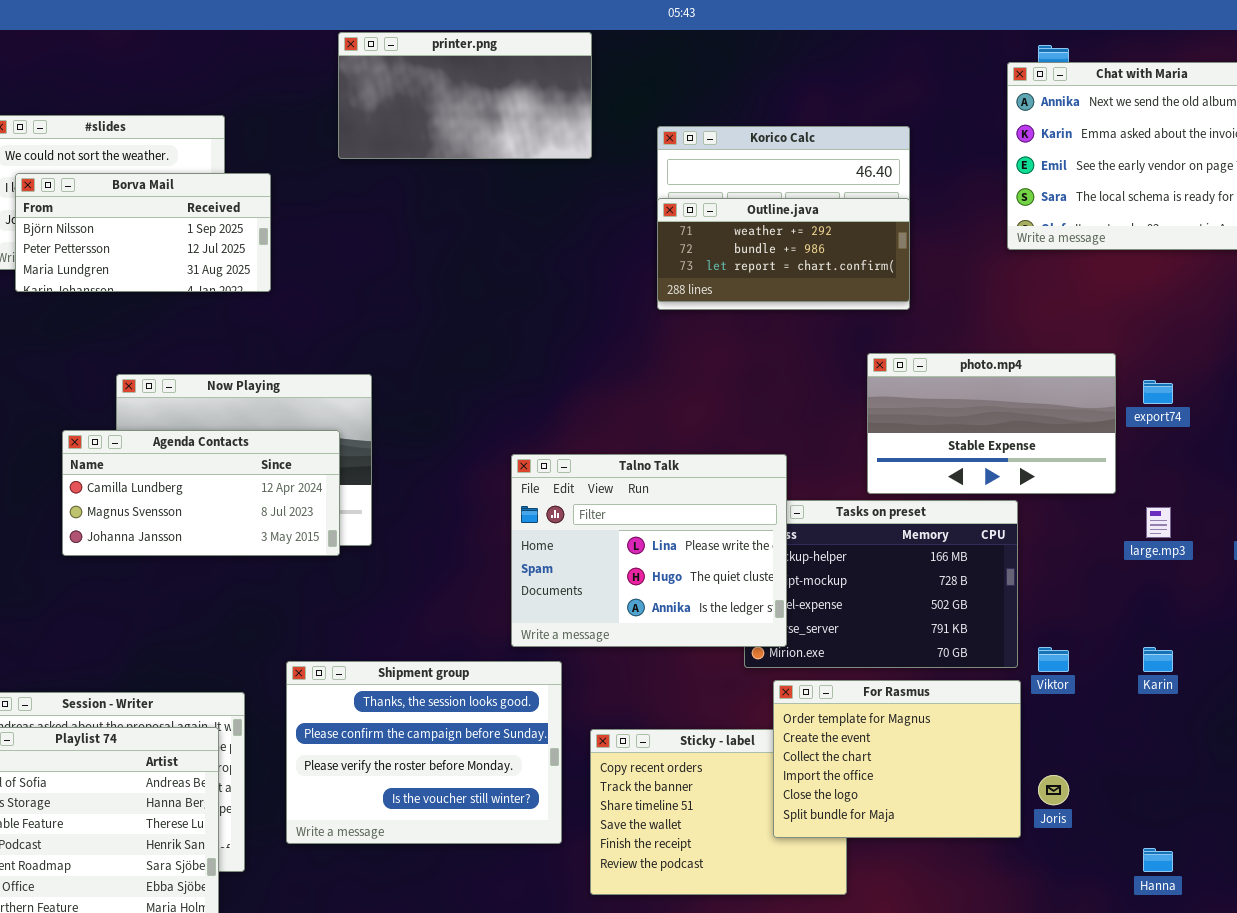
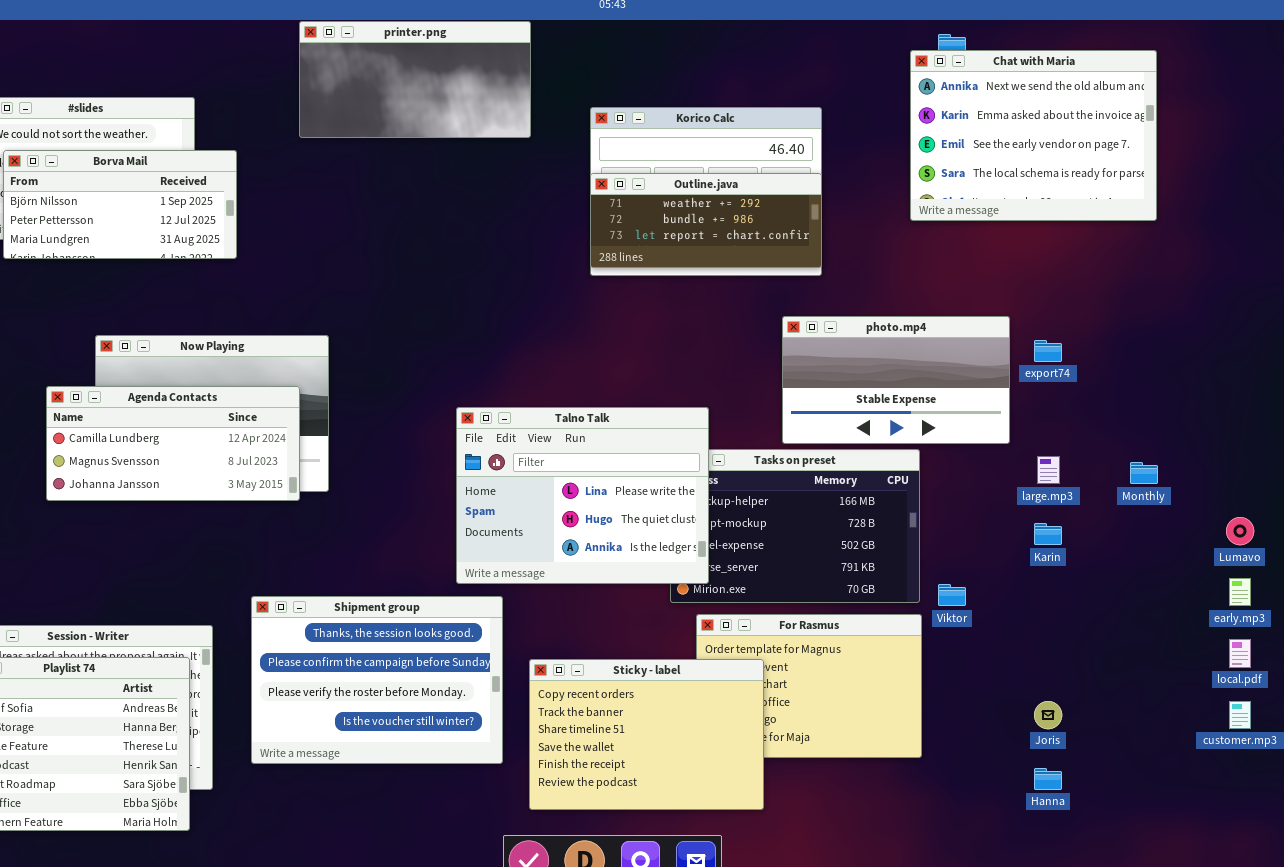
Karin: [1143,647,1173,672] -> [1034,523,1062,545], moved
Sticky - label: [590,729,847,895] -> [529,659,764,810], raised
Joris: [1038,775,1069,805] -> [1034,701,1062,729], moved

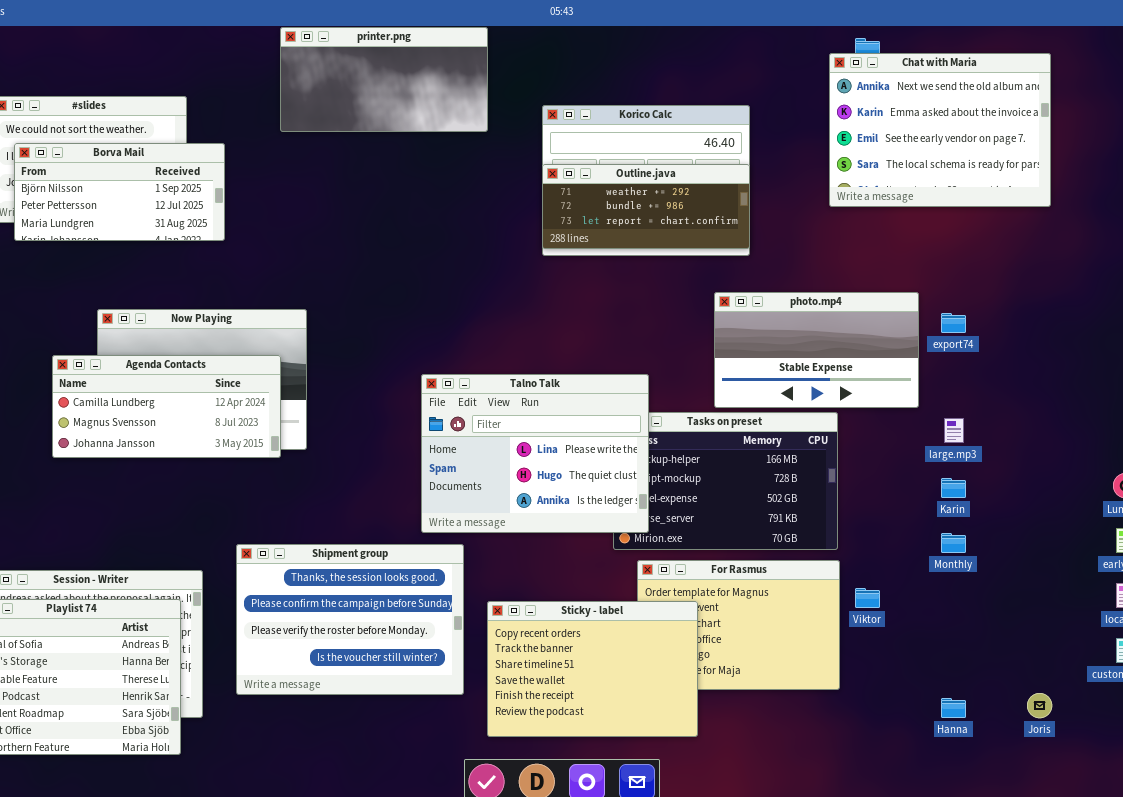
Monthly: [1130,462,1158,484] -> [941,533,966,553], moved
Viktor: [938,584,966,606] -> [855,588,880,608], moved
Joris: [1034,701,1062,729] -> [1027,693,1052,718], moved

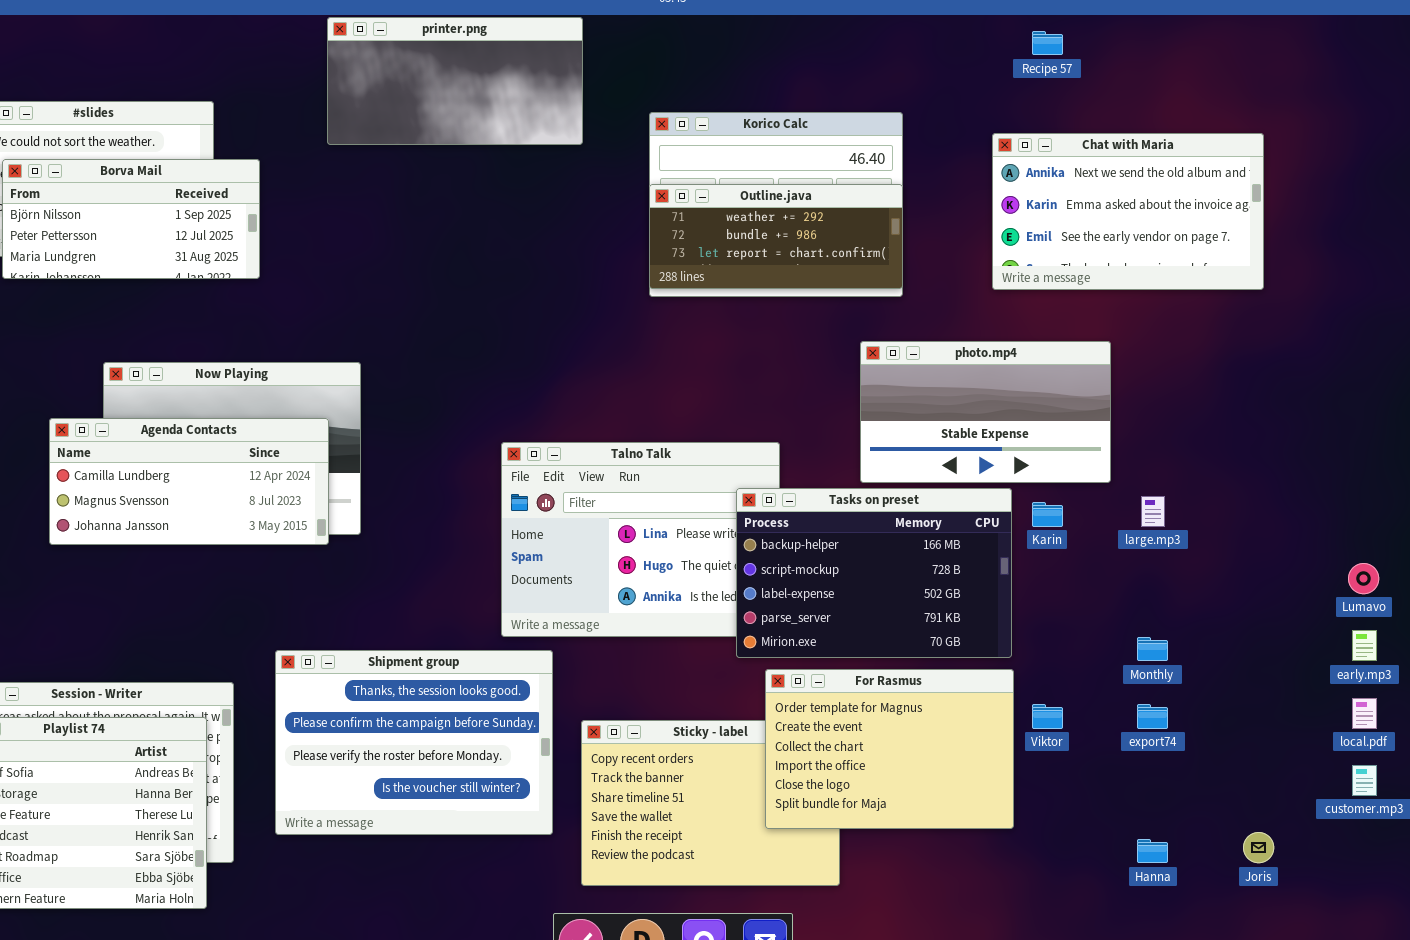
Chat with Maria: [829,53,1051,207] -> [992,133,1264,290], moved, resized
export74: [941,313,966,333] -> [1137,704,1168,729], moved
Tasks on preset: [613,412,838,550] -> [736,488,1012,658], raised
Karin: [941,478,966,498] -> [1032,502,1063,527], moved
For Rasmus: [637,560,840,690] -> [765,669,1014,829], raised

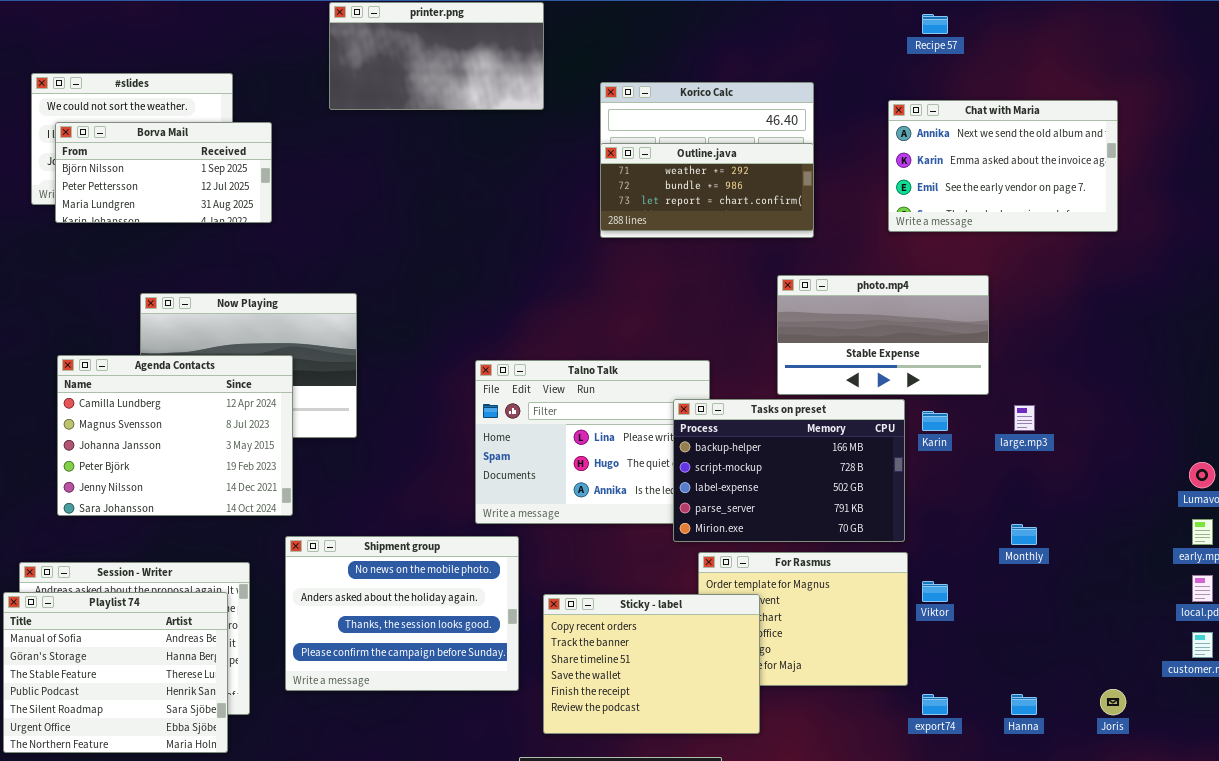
Agenda Contacts: [49,418,329,545] -> [57,355,293,516], moved, resized
Shipment group: [275,650,553,835] -> [285,536,519,691], scrolled up 2 rows
export74: [1137,704,1168,729] -> [922,694,948,715], moved
Sticky - label: [581,720,840,886] -> [543,594,760,734], raised

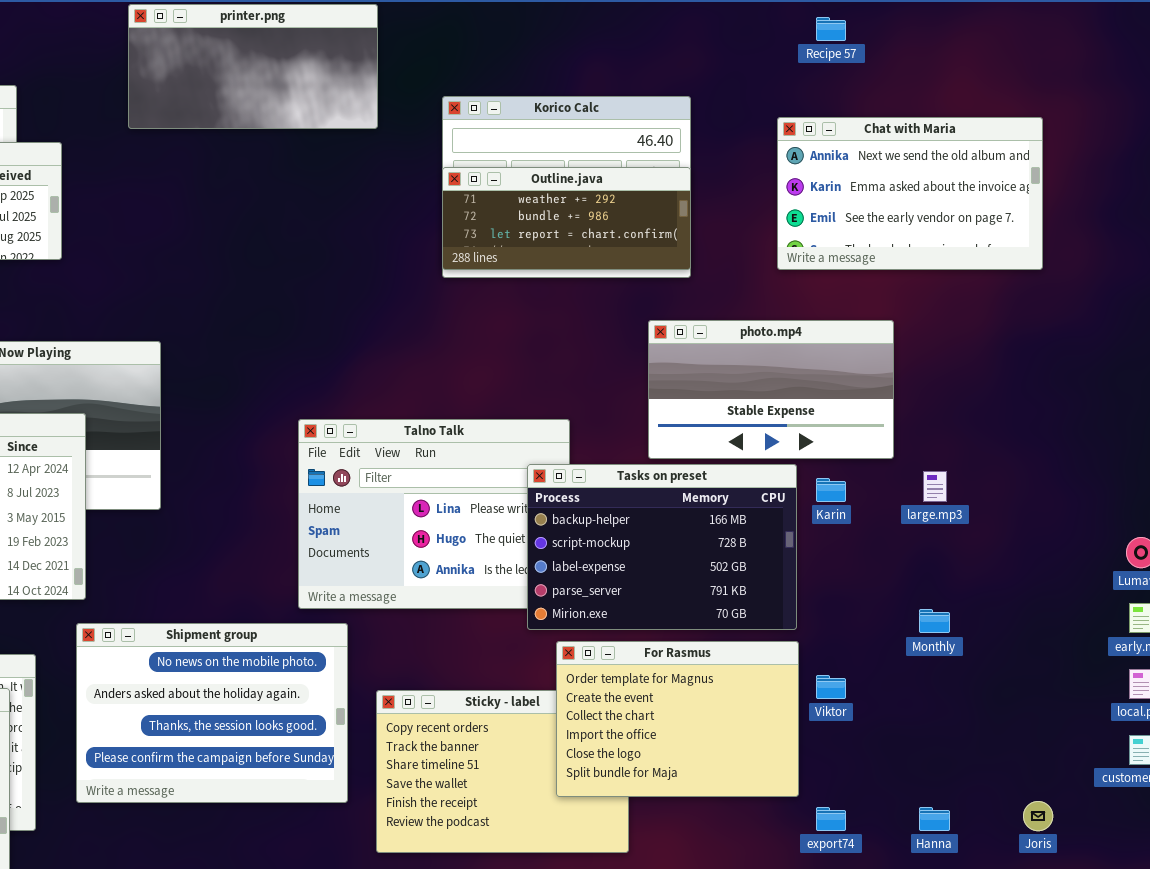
For Rasmus: [698,552,908,686] -> [556,641,799,797], raised

